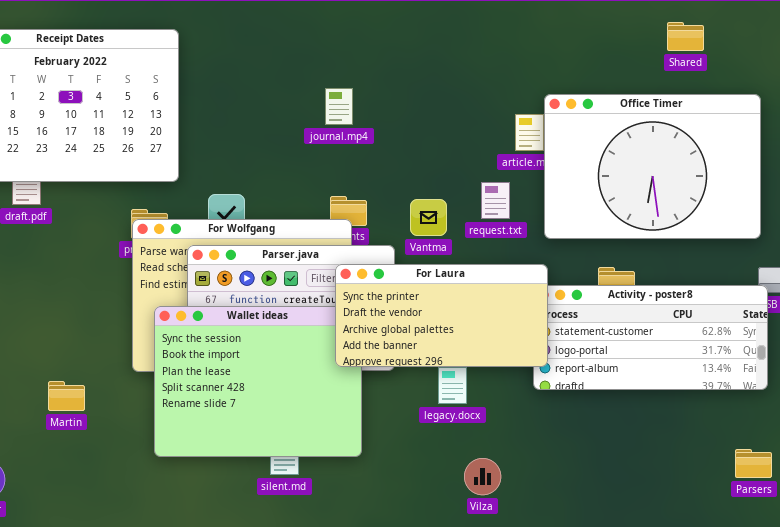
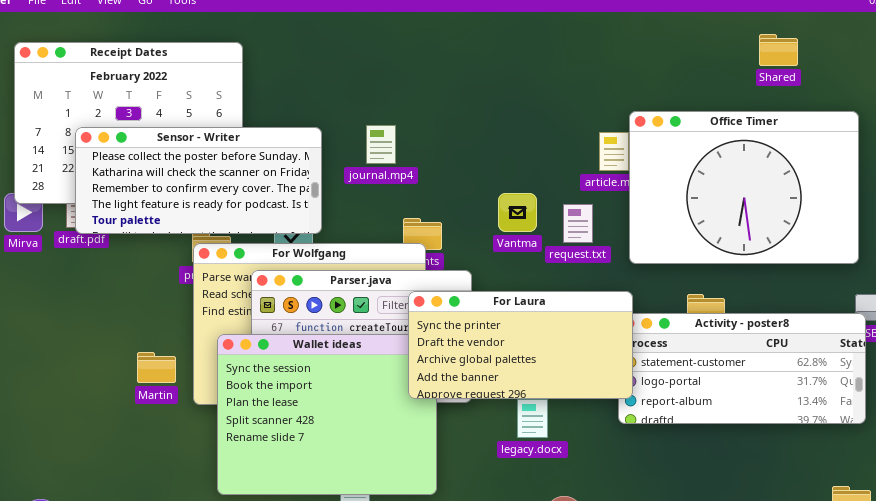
journal.mp4: [325,88,353,125] -> [366,125,396,164], moved
Sensor - Writer: none -> [75,127,322,234], opened
Vantma: [410,199,447,236] -> [498,193,537,232], moved
Martin: [48,381,85,411] -> [137,352,176,383], moved

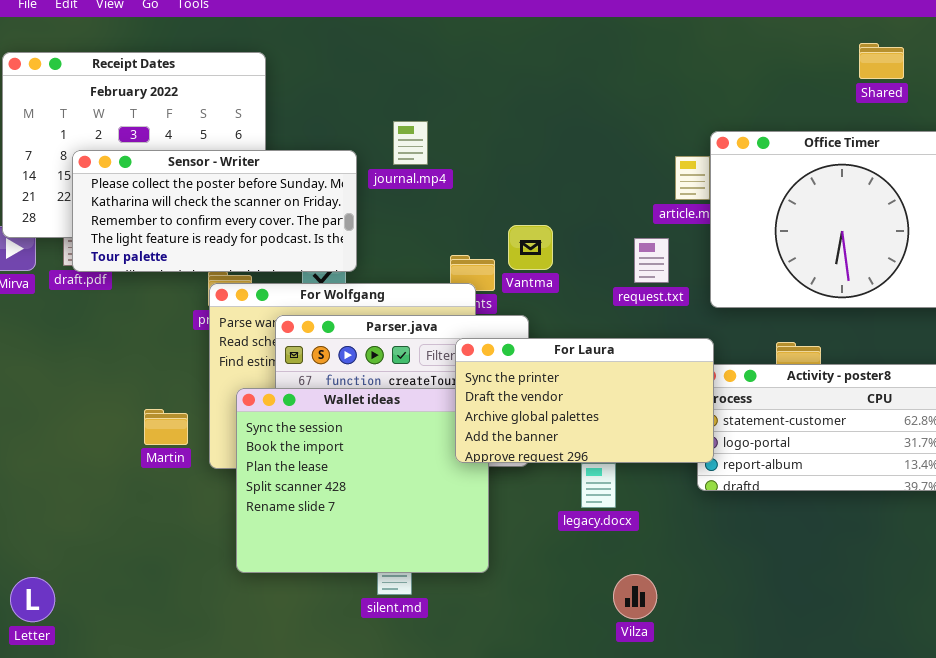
journal.mp4: [366,125,396,164] -> [393,121,428,165], moved
Vantma: [498,193,537,232] -> [508,225,553,270], moved

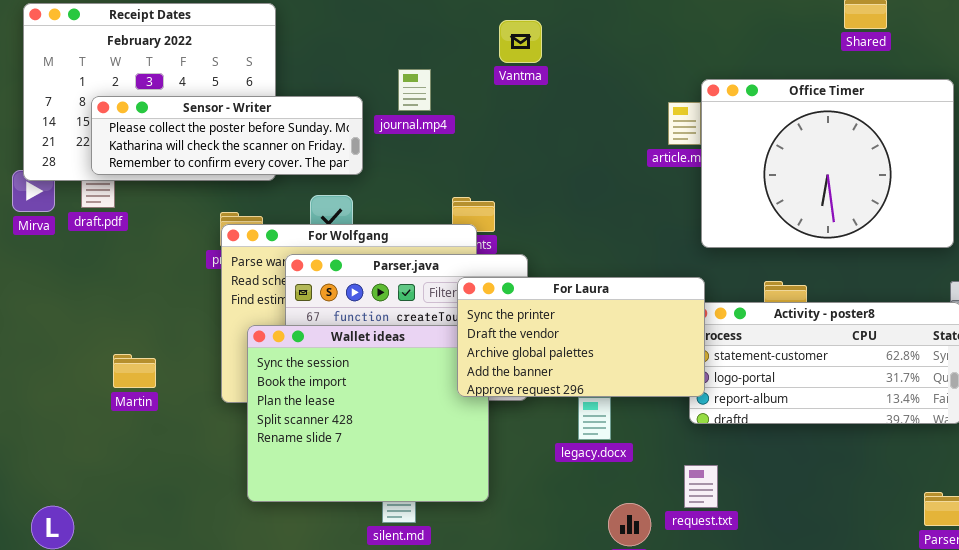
Sensor - Writer: [72,150,357,272] -> [91,96,363,175], resized
Vantma: [508,225,553,270] -> [499,20,542,63], moved
request.txt: [634,238,669,283] -> [684,465,718,508], moved
Martin: [144,409,188,445] -> [113,354,156,388], moved

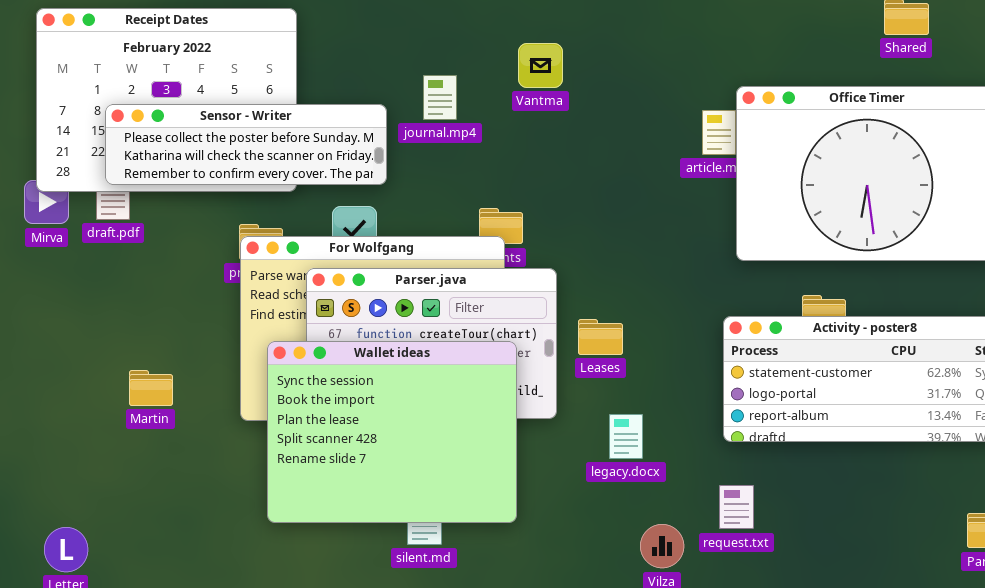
Vantma: [499,20,542,63] -> [518,43,563,88], moved
For Laura: [457,277,705,397] -> none, closed

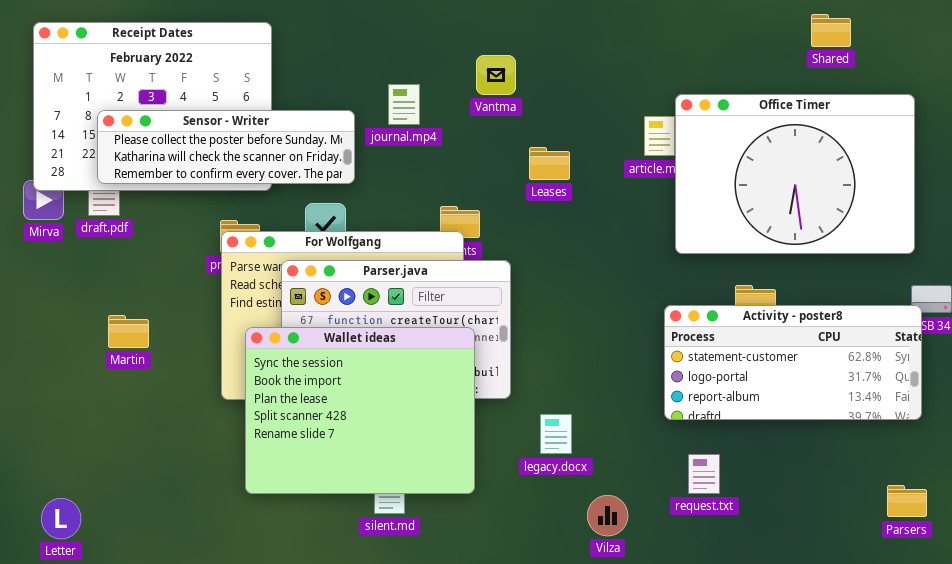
Leases: [578,319,623,355] -> [529,147,570,180], moved
Martin: [129,370,173,406] -> [108,315,149,348], moved
legacy.docx: [609,414,643,459] -> [540,414,572,454], moved
request.txt: [719,485,754,529] -> [688,454,720,494], moved

